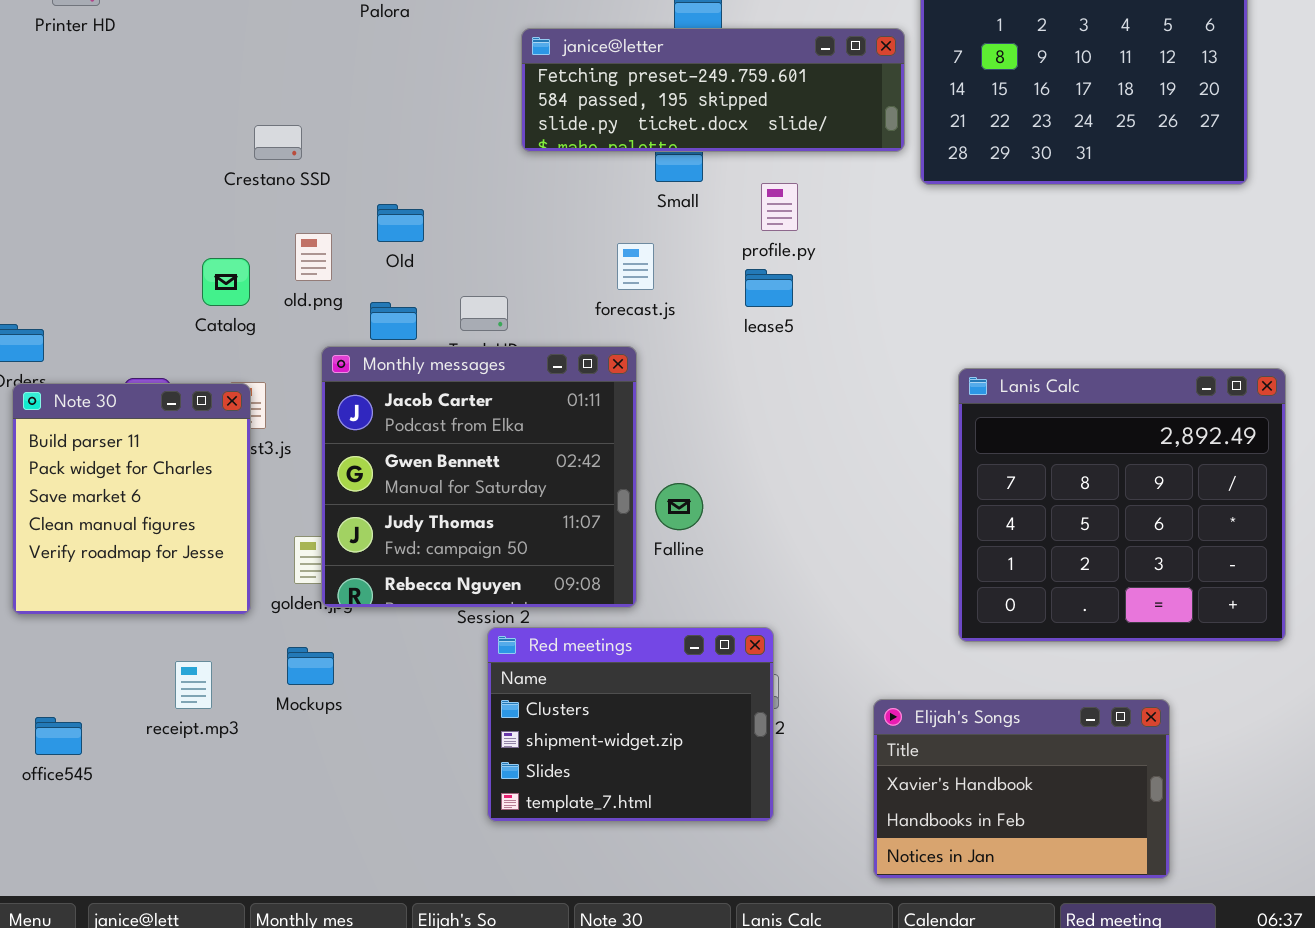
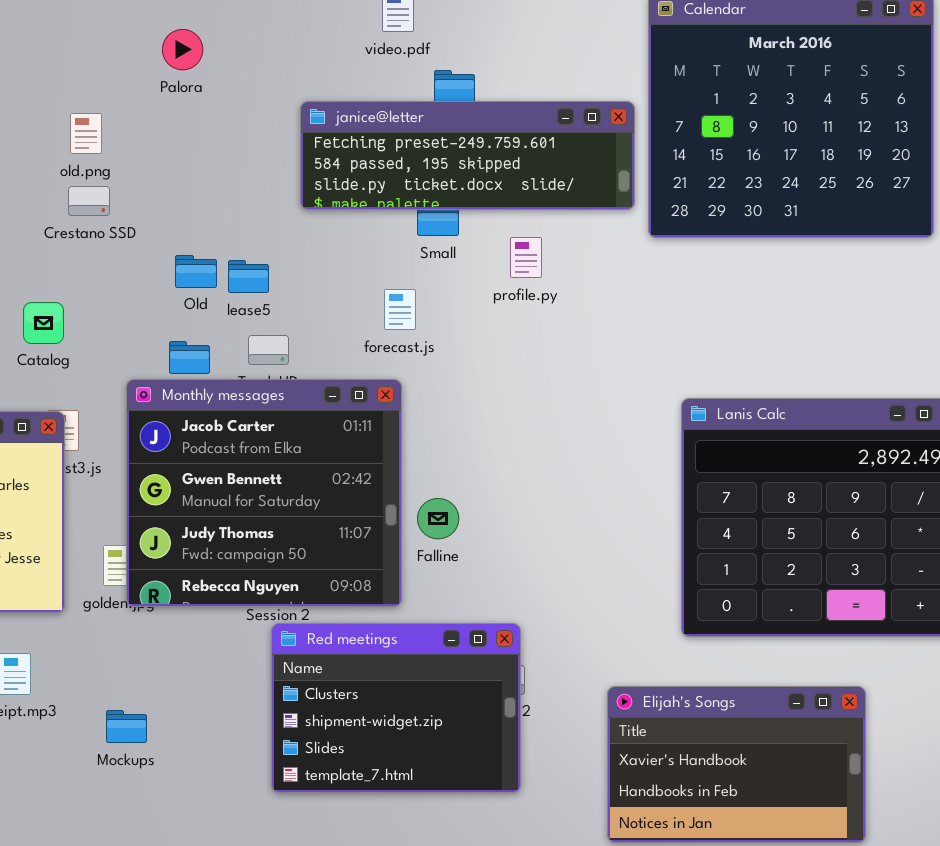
old.png: [295,233,332,281] -> [70,113,102,154], moved
lease5: [745,269,793,307] -> [228,260,269,293], moved
Mockups: [287,647,334,685] -> [106,710,147,743], moved

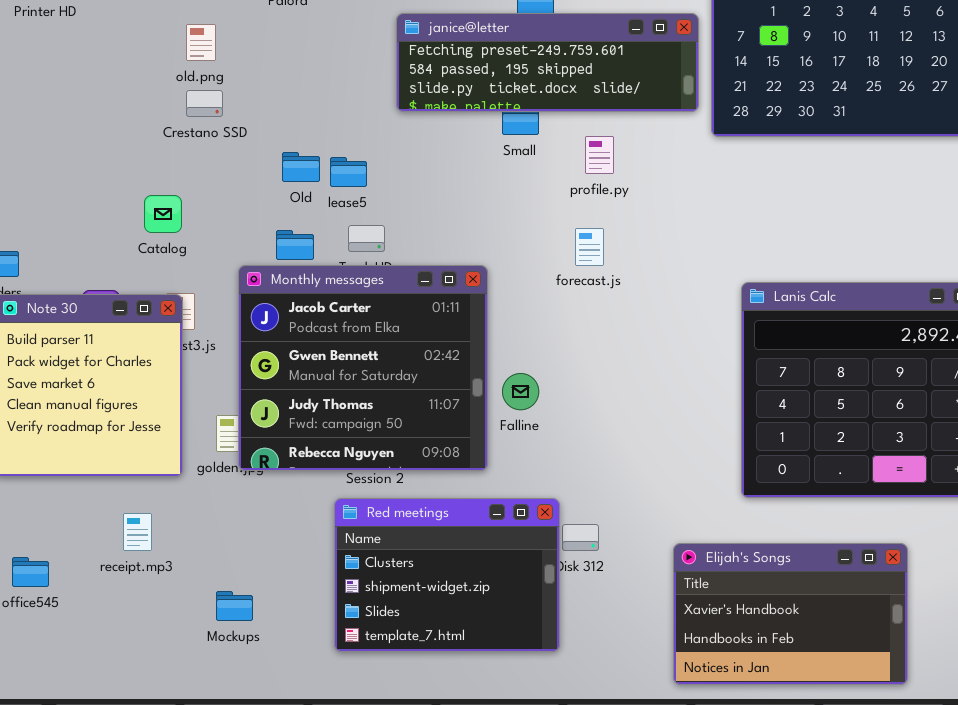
forecast.js: [384,289,416,330] -> [575,228,604,266], moved
Red meetings: [271,623,521,793] -> [334,498,560,652], moved
Mockups: [106,710,147,743] -> [216,591,253,621], moved

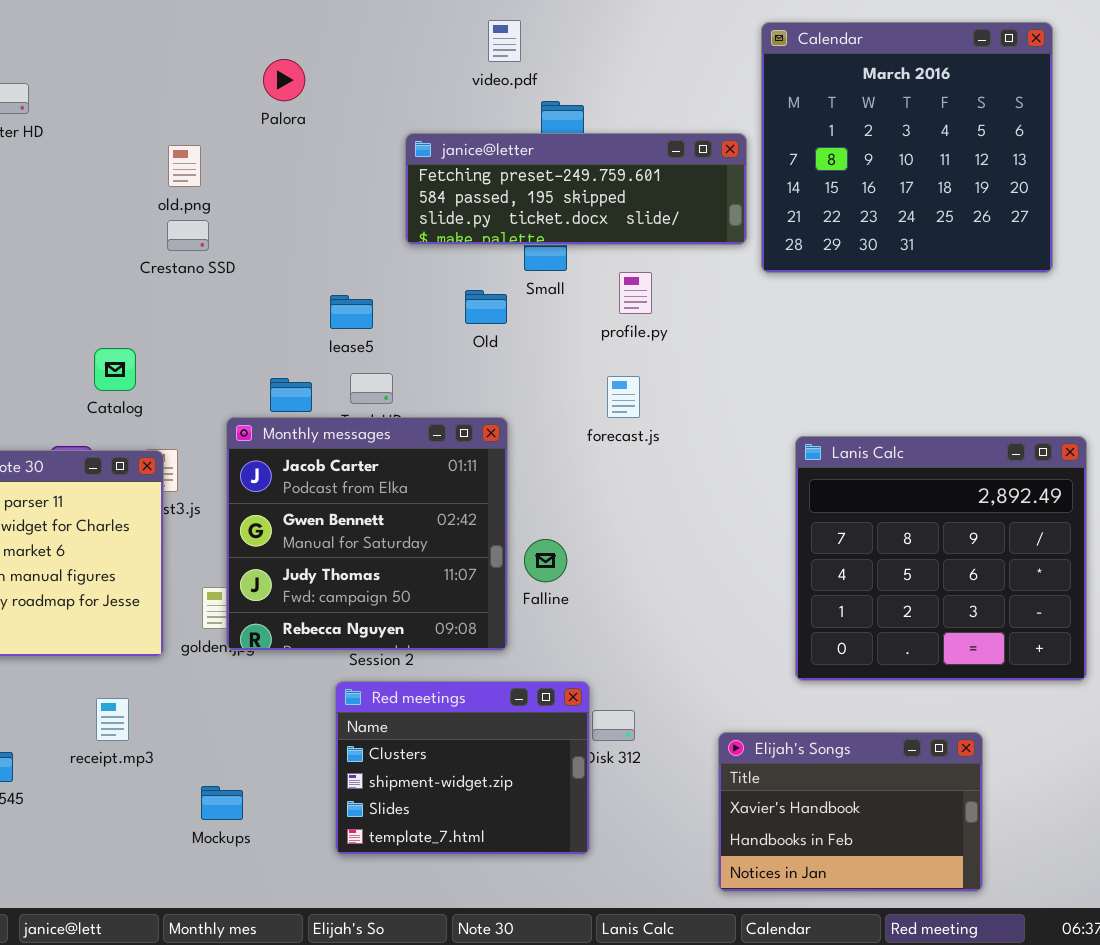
Old: [282,152,320,182] -> [465,290,507,324], moved
Catalog: [144,195,182,233] -> [94,348,136,391], moved

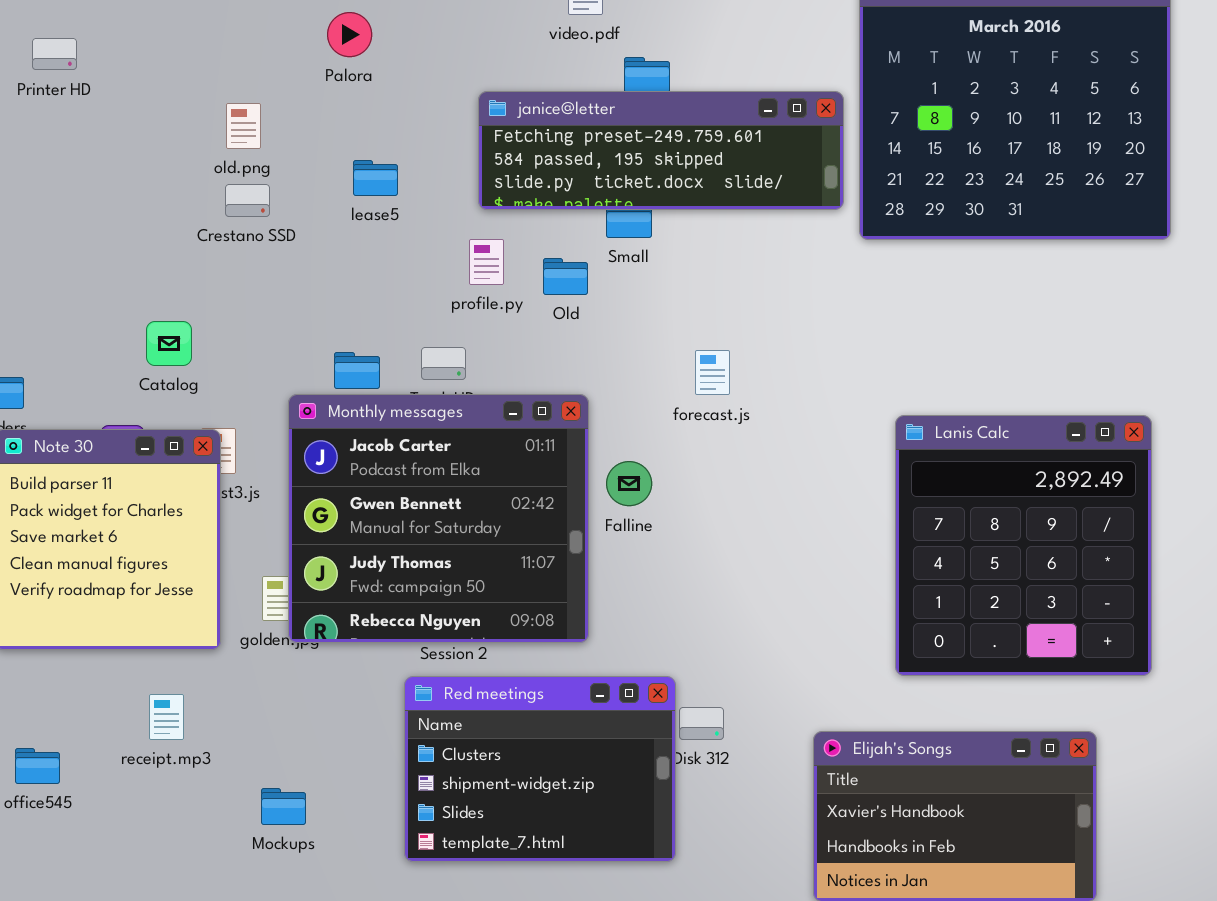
profile.py: [619,272,652,314] -> [469,239,504,285], moved
lease5: [330,295,373,329] -> [353,160,398,196], moved
Lanis Calc: [795,436,1087,681] -> [895,415,1152,676], resized
Falline: [524,539,567,582] -> [606,461,652,506], moved

